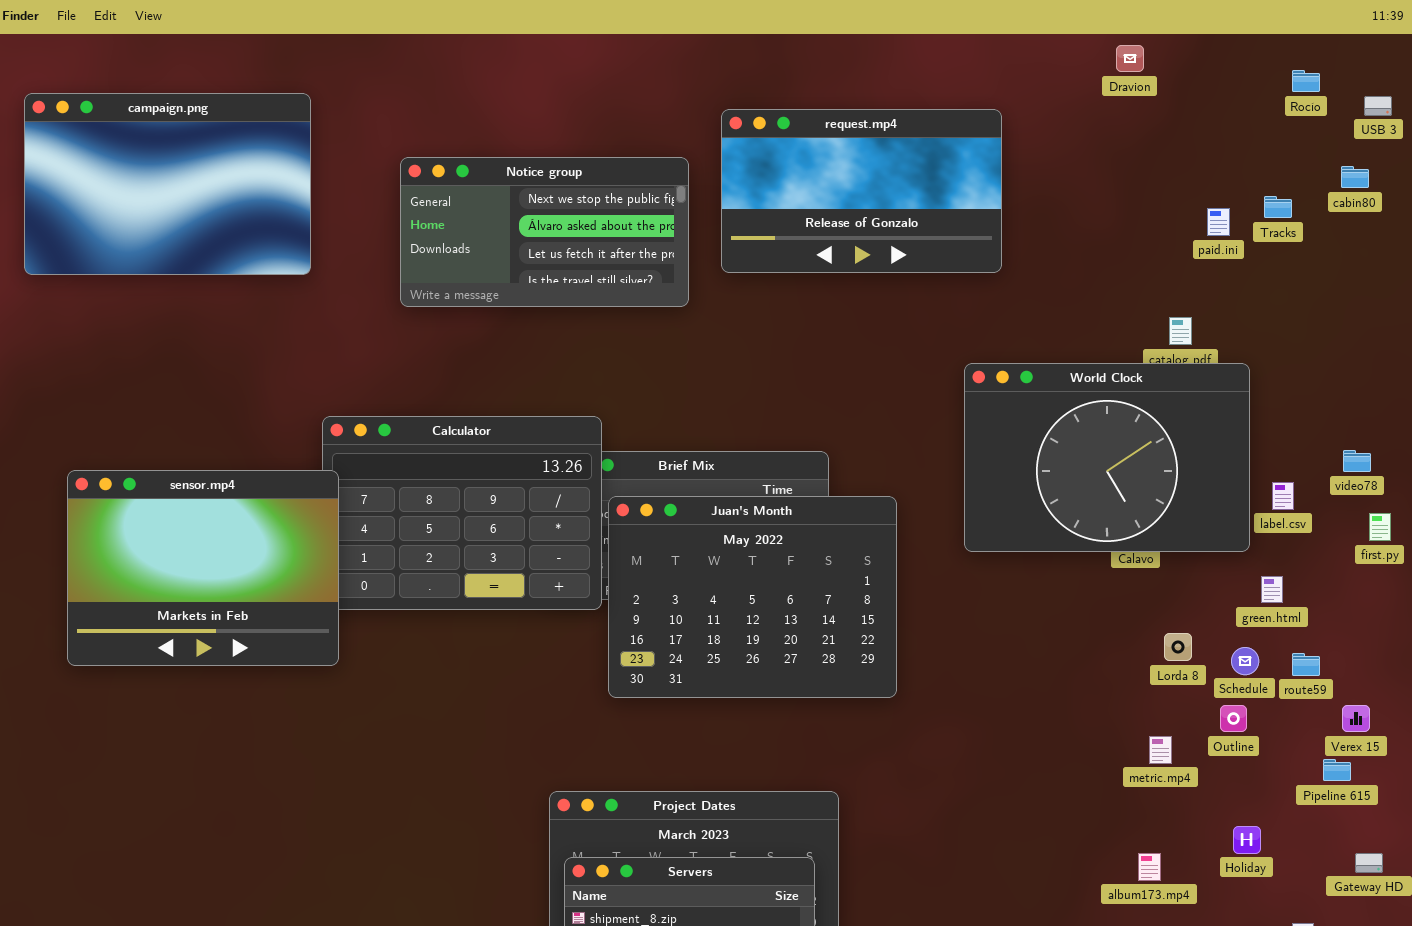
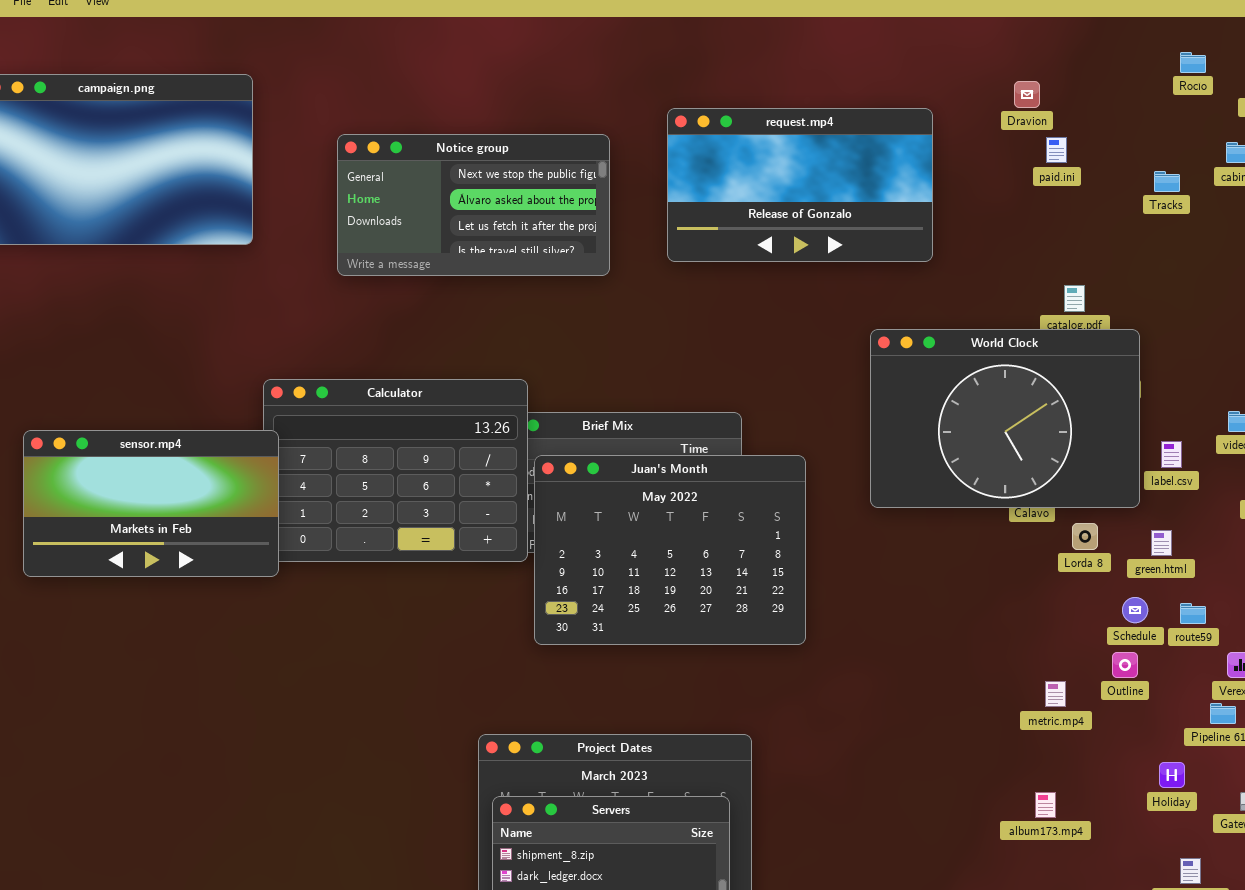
Dravion: [1116,45,1144,72] -> [1014,81,1040,108], moved
request.mp4: [721,109,1002,273] -> [667,108,933,262], moved
paid.ini: [1207,208,1230,236] -> [1046,137,1067,163], moved
sensor.mp4: [67,470,339,666] -> [23,430,279,577], resized
Lorda 8: [1164,633,1192,661] -> [1072,523,1098,550], moved
Holiday: [1233,826,1261,854] -> [1159,762,1185,788], moved

